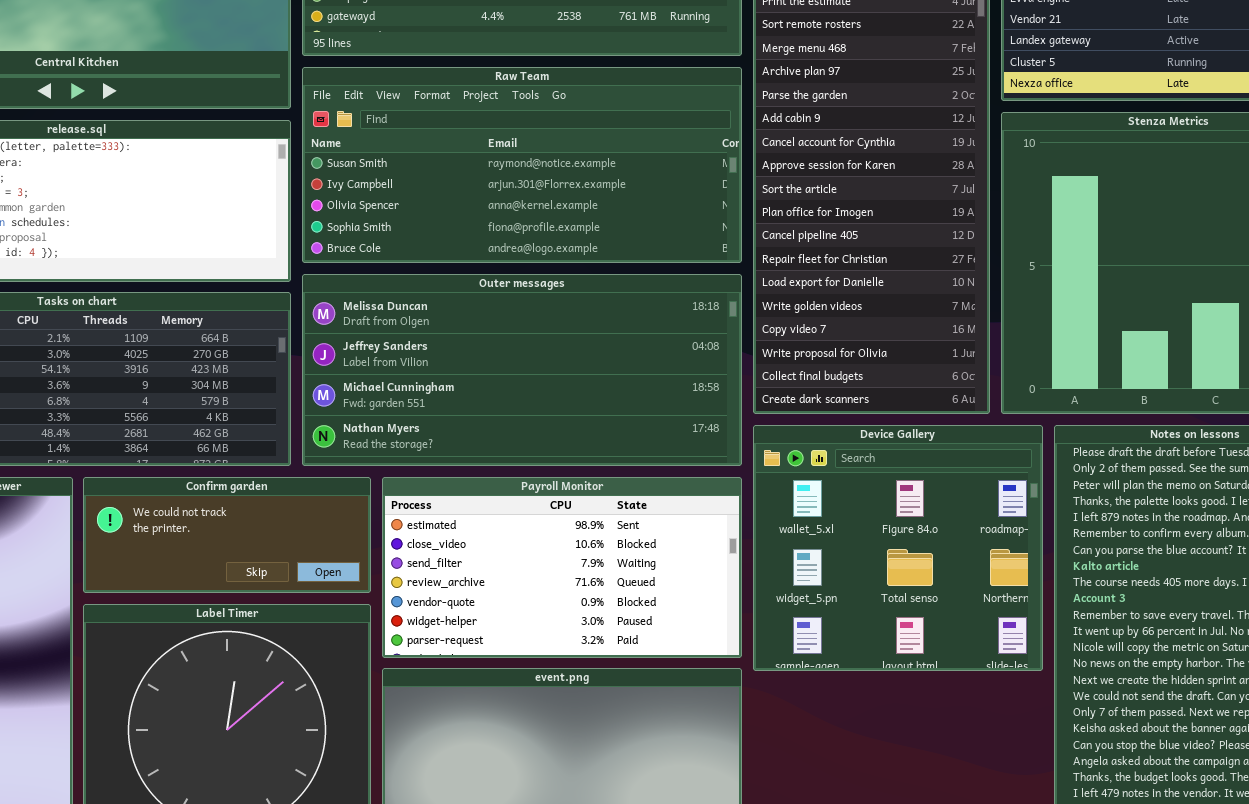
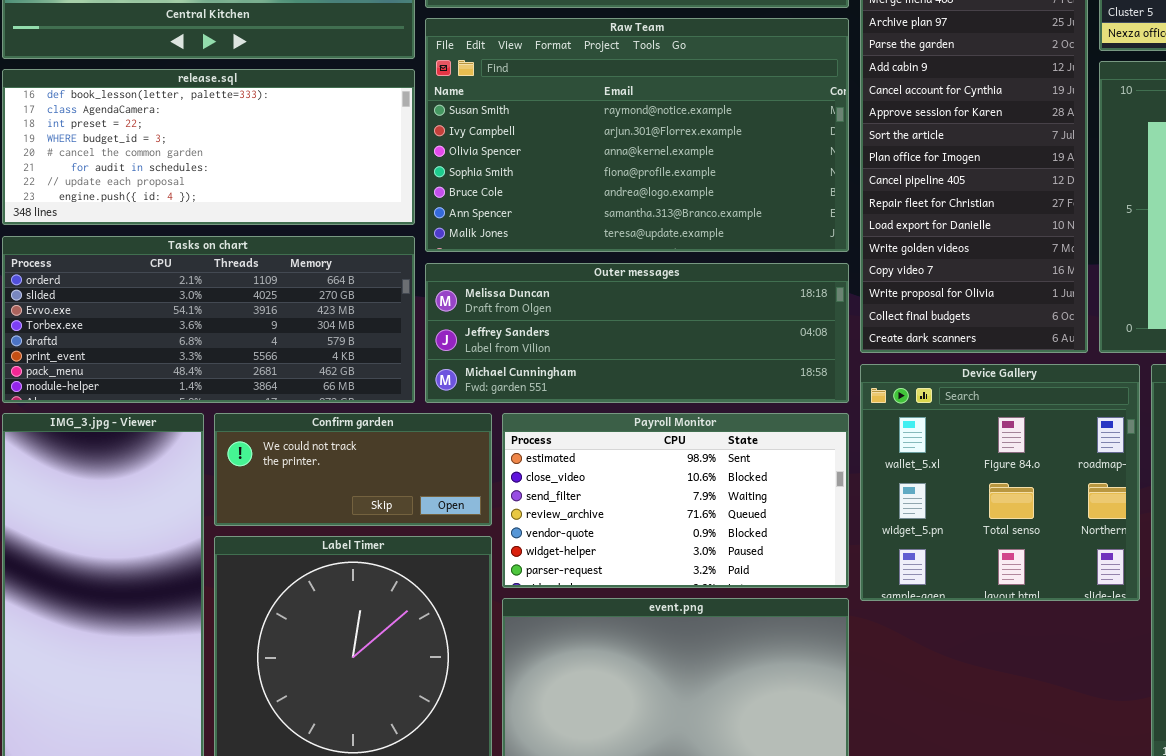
Raw Team: [302,67,742,263] -> [425,18,849,252], resized
Outer messages: [302,274,742,466] -> [425,263,849,403], resized

